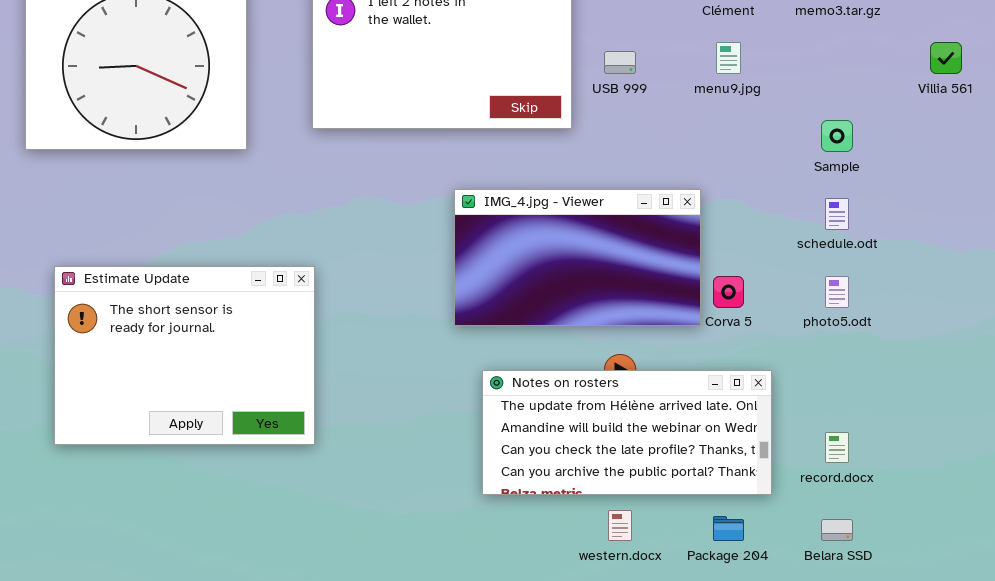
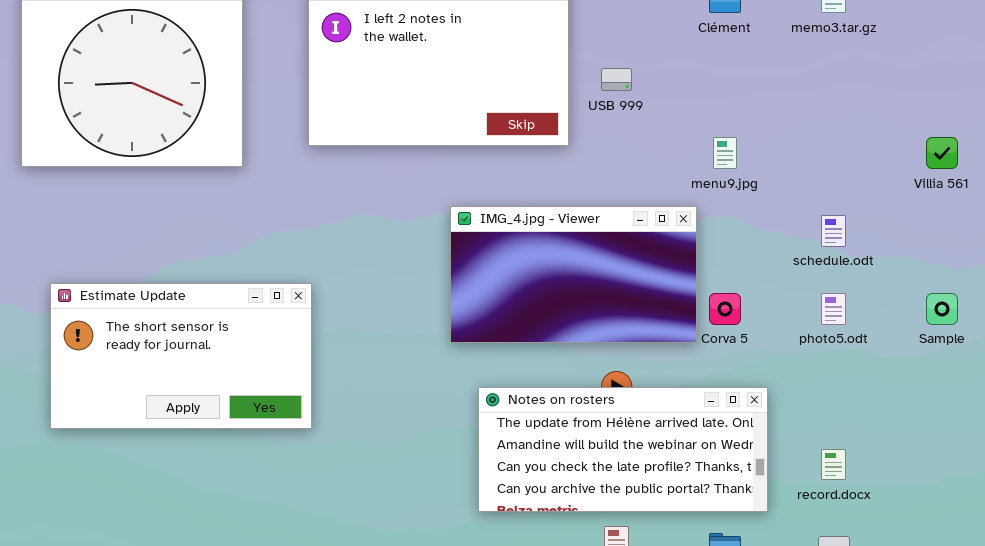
menu9.jpg: [716,42,741,74] -> [713,137,737,169], moved
Villia 561: [930,42,962,74] -> [926,137,958,169], moved
Sample: [821,120,853,152] -> [926,293,958,325], moved
Estimate Update: [54,266,315,445] -> [50,283,312,429], resized

